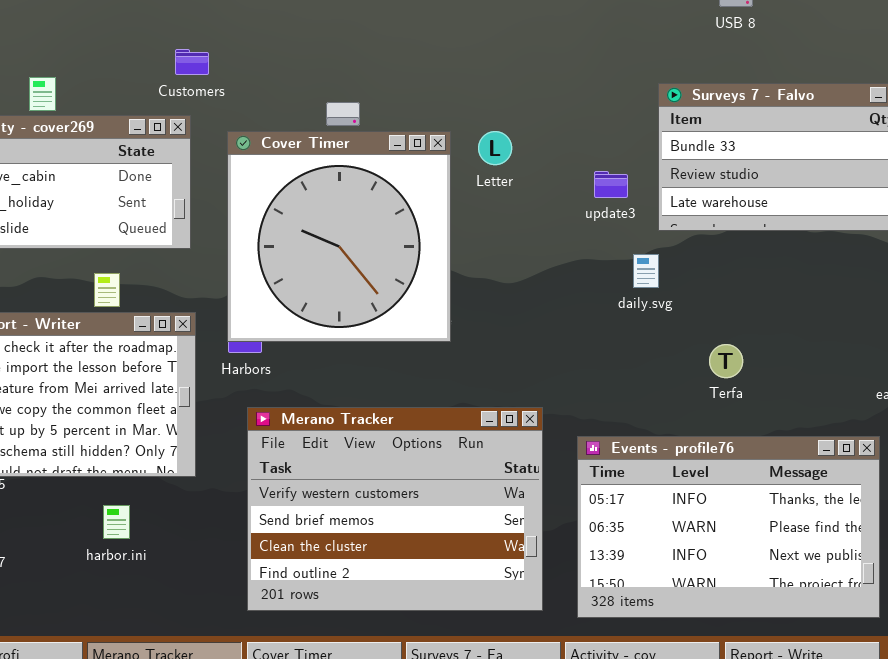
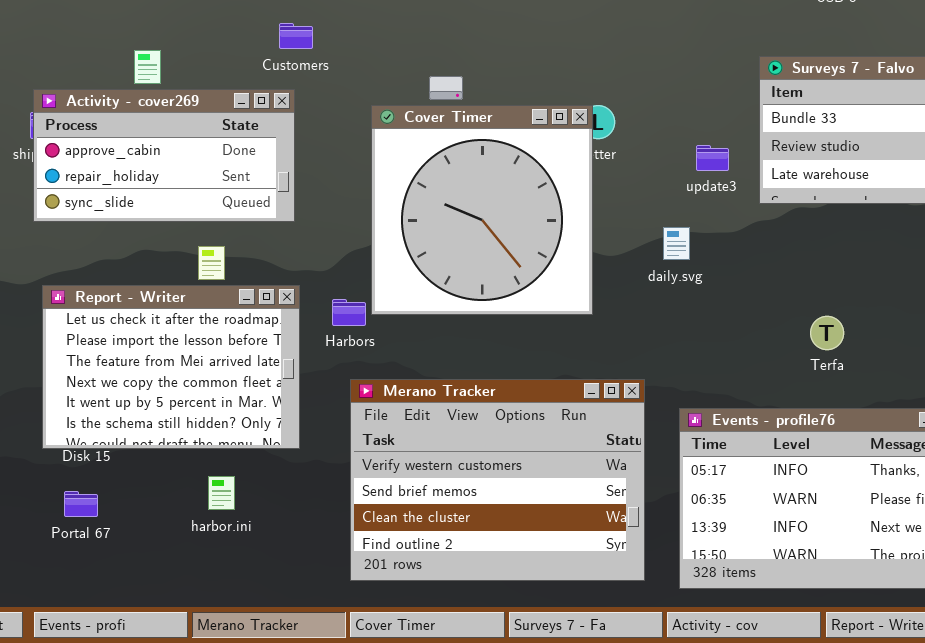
Cover Timer: [227,131,451,342] -> [371,105,593,315], moved
daily.svg: [633,254,659,288] -> [663,227,690,260], moved

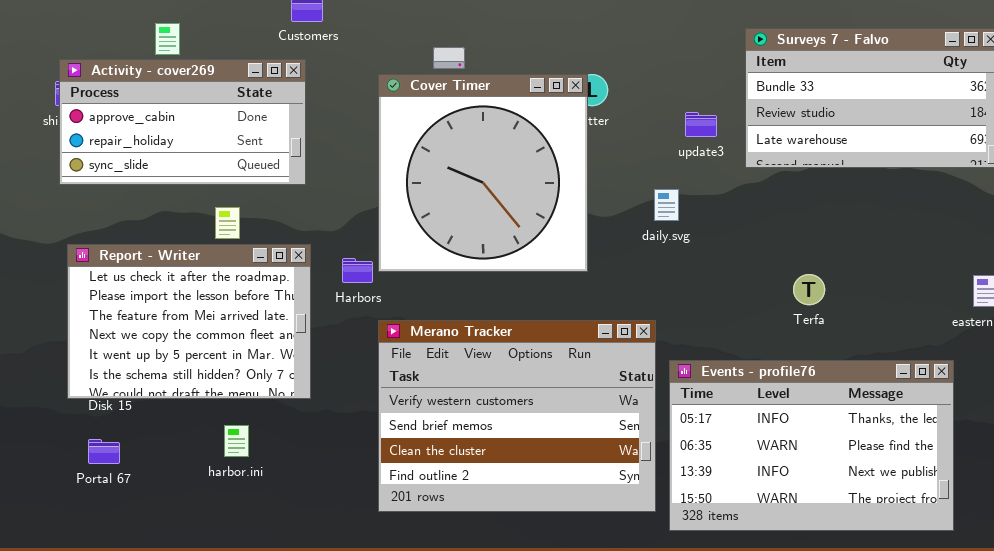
Merano Tracker: [350,379,645,581] -> [378,320,656,512], moved

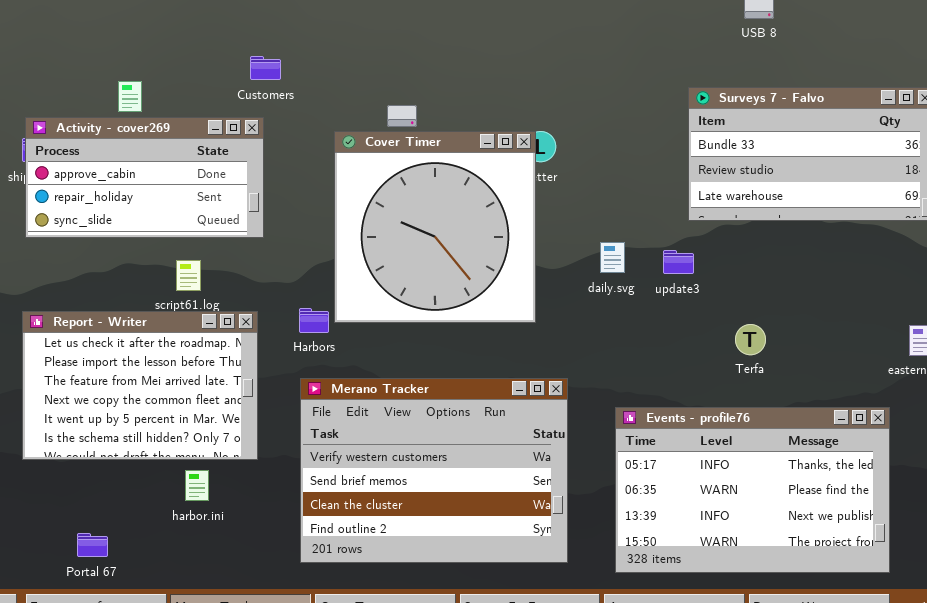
update3: [685,112,717,137] -> [663,250,694,274], moved
Report - Writer: [67,244,311,399] -> [22,311,258,460], moved
Merano Tracker: [378,320,656,512] -> [300,378,568,563], moved
Portal 67: [88,439,120,464] -> [77,533,108,557], moved

